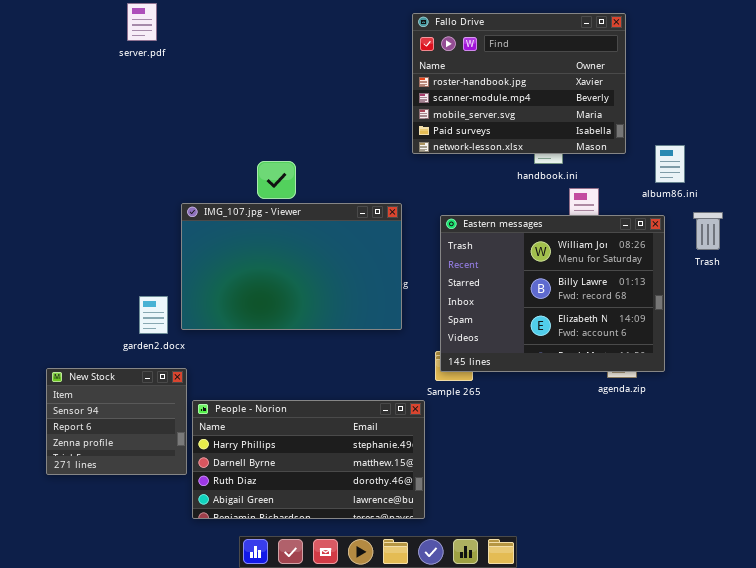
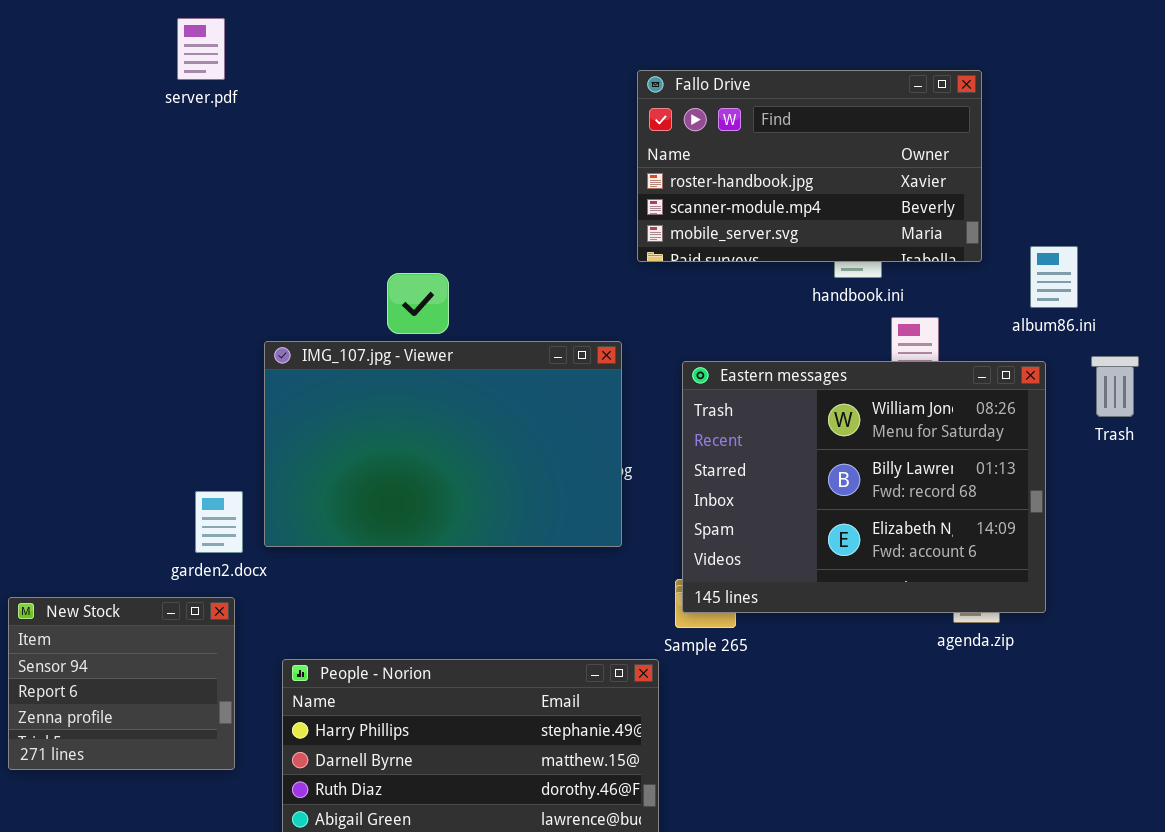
Fallo Drive: [412,13,626,154] -> [637,70,982,262], resized
New Stock: [46,368,187,475] -> [8,597,235,770], moved

